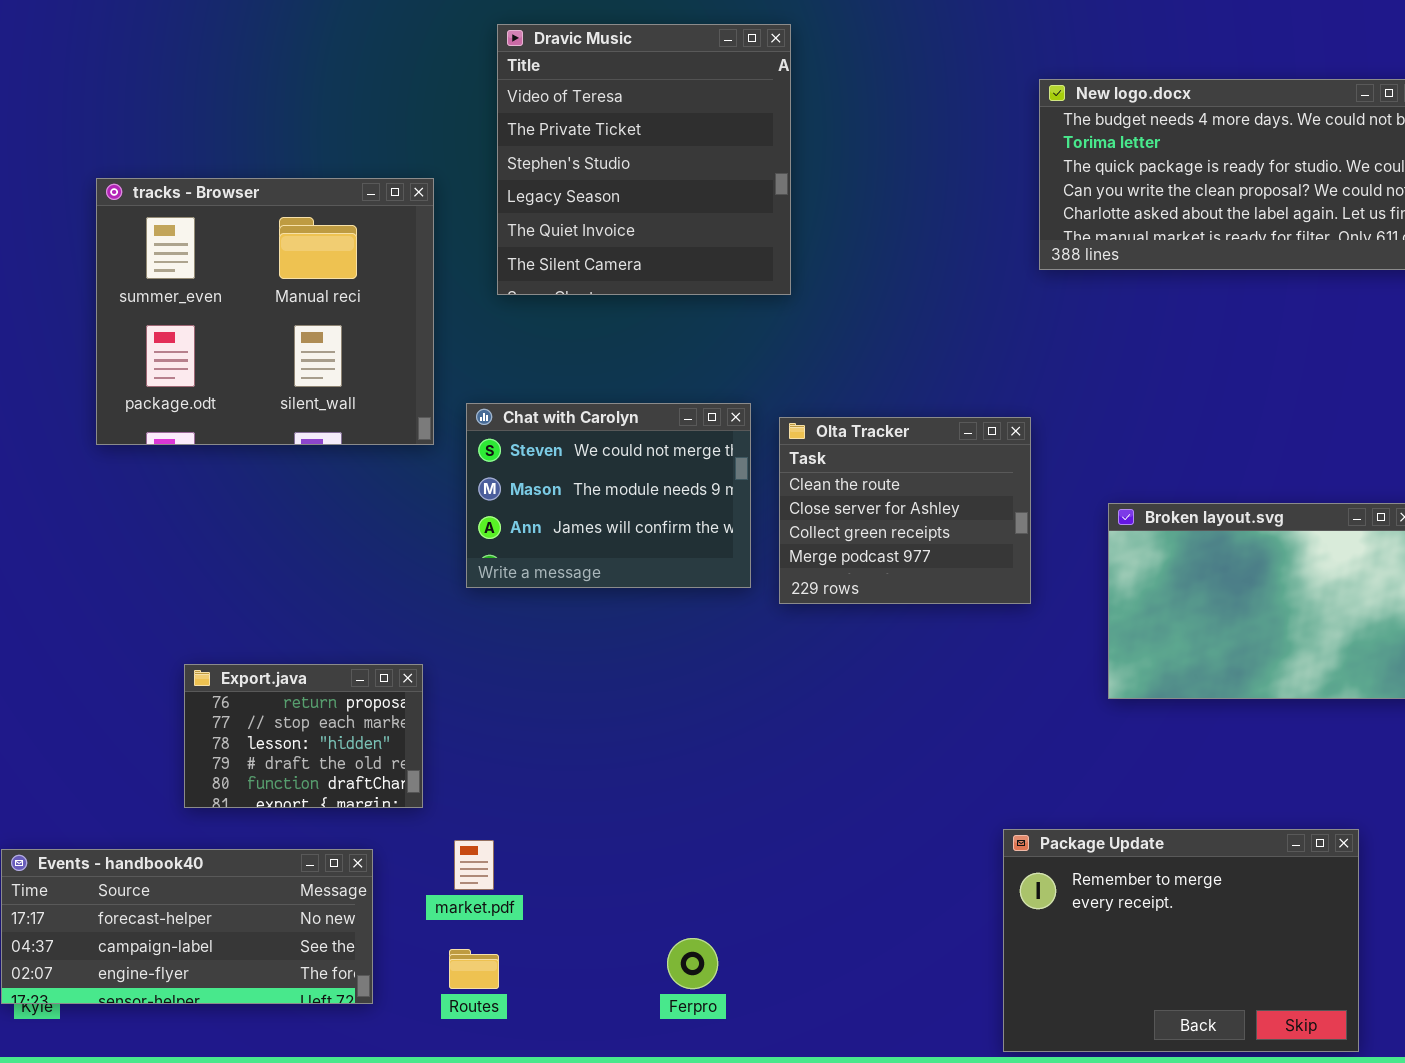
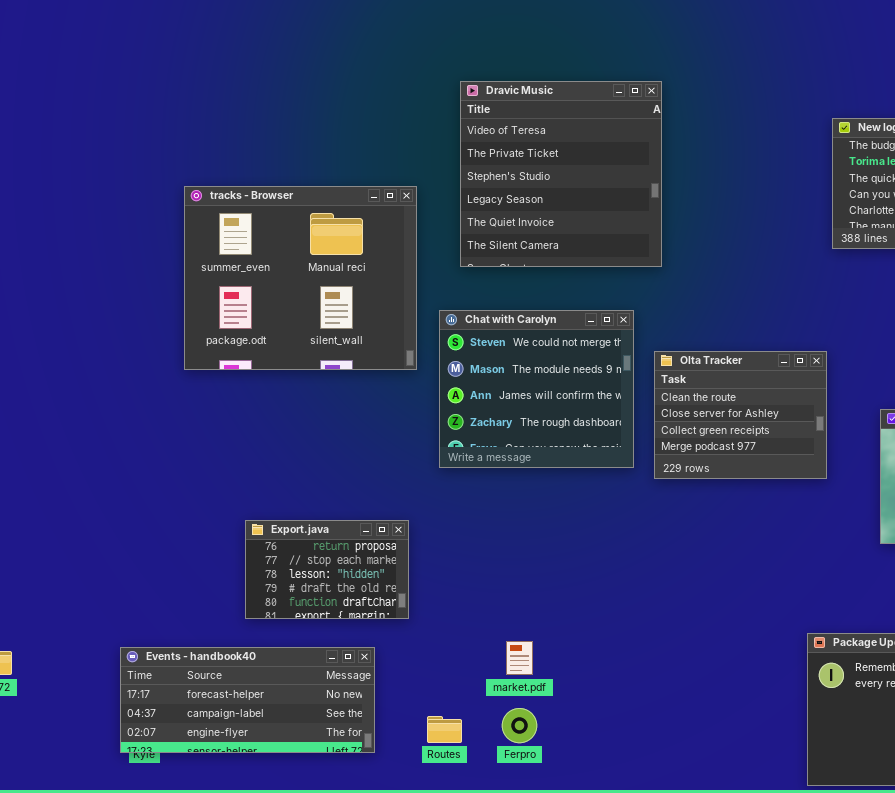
Chat with Carolyn: [466,403,751,588] -> [439,310,634,468], resized
market.pdf: [454,840,494,890] -> [506,641,533,675], moved
Ferpro: [667,938,718,989] -> [502,708,537,743], moved

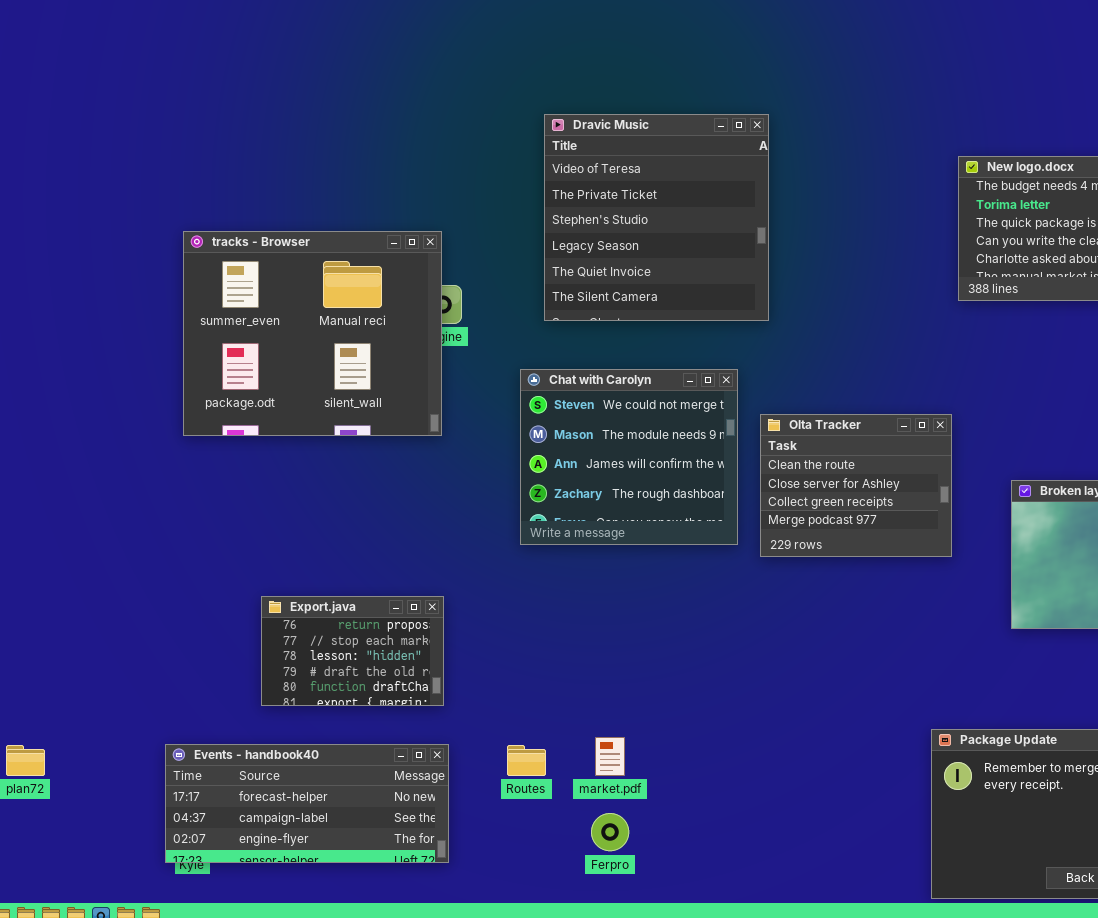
tracks - Browser: [184,186,417,370] -> [183,231,442,436], moved
Export.java: [245,520,409,619] -> [261,596,444,706], moved
Routes: [427,716,462,743] -> [507,745,546,776], moved

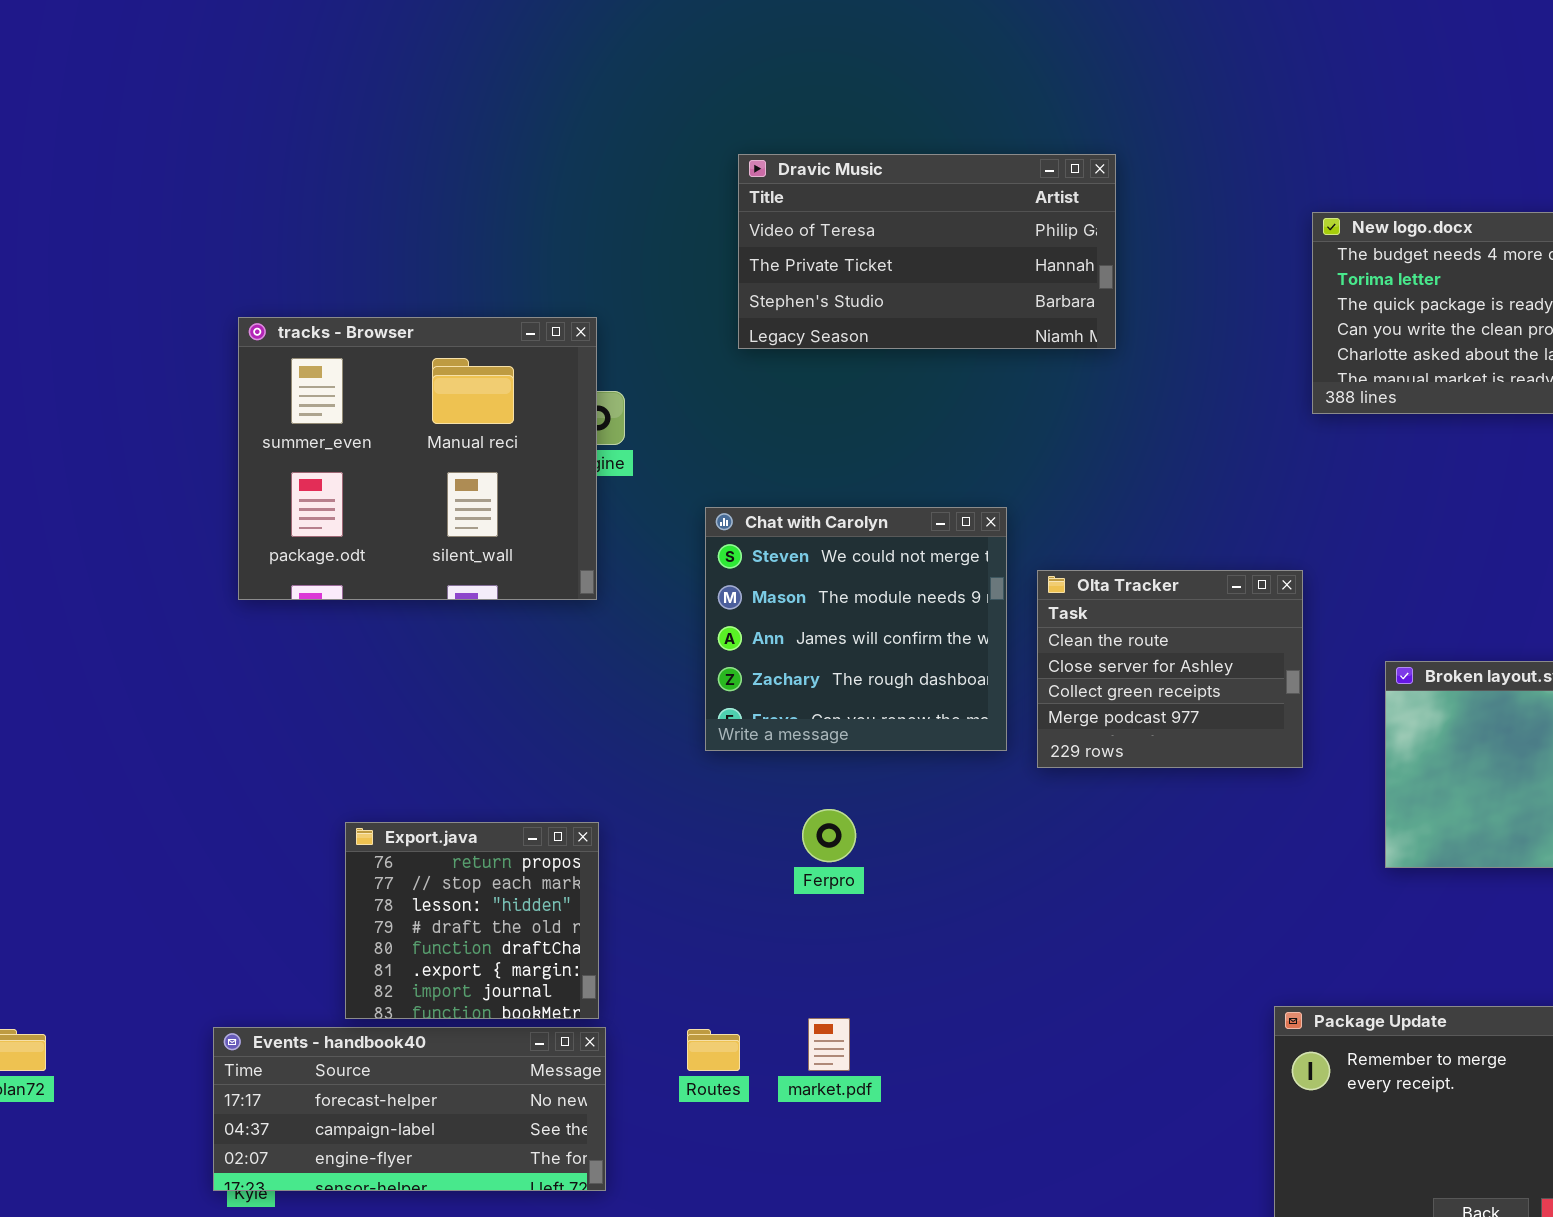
Dravic Music: [544,114,769,321] -> [738,154,1116,349], resized
Export.java: [261,596,444,706] -> [345,822,599,1019], resized
Ferpro: [591,813,629,851] -> [802,809,856,862], moved

